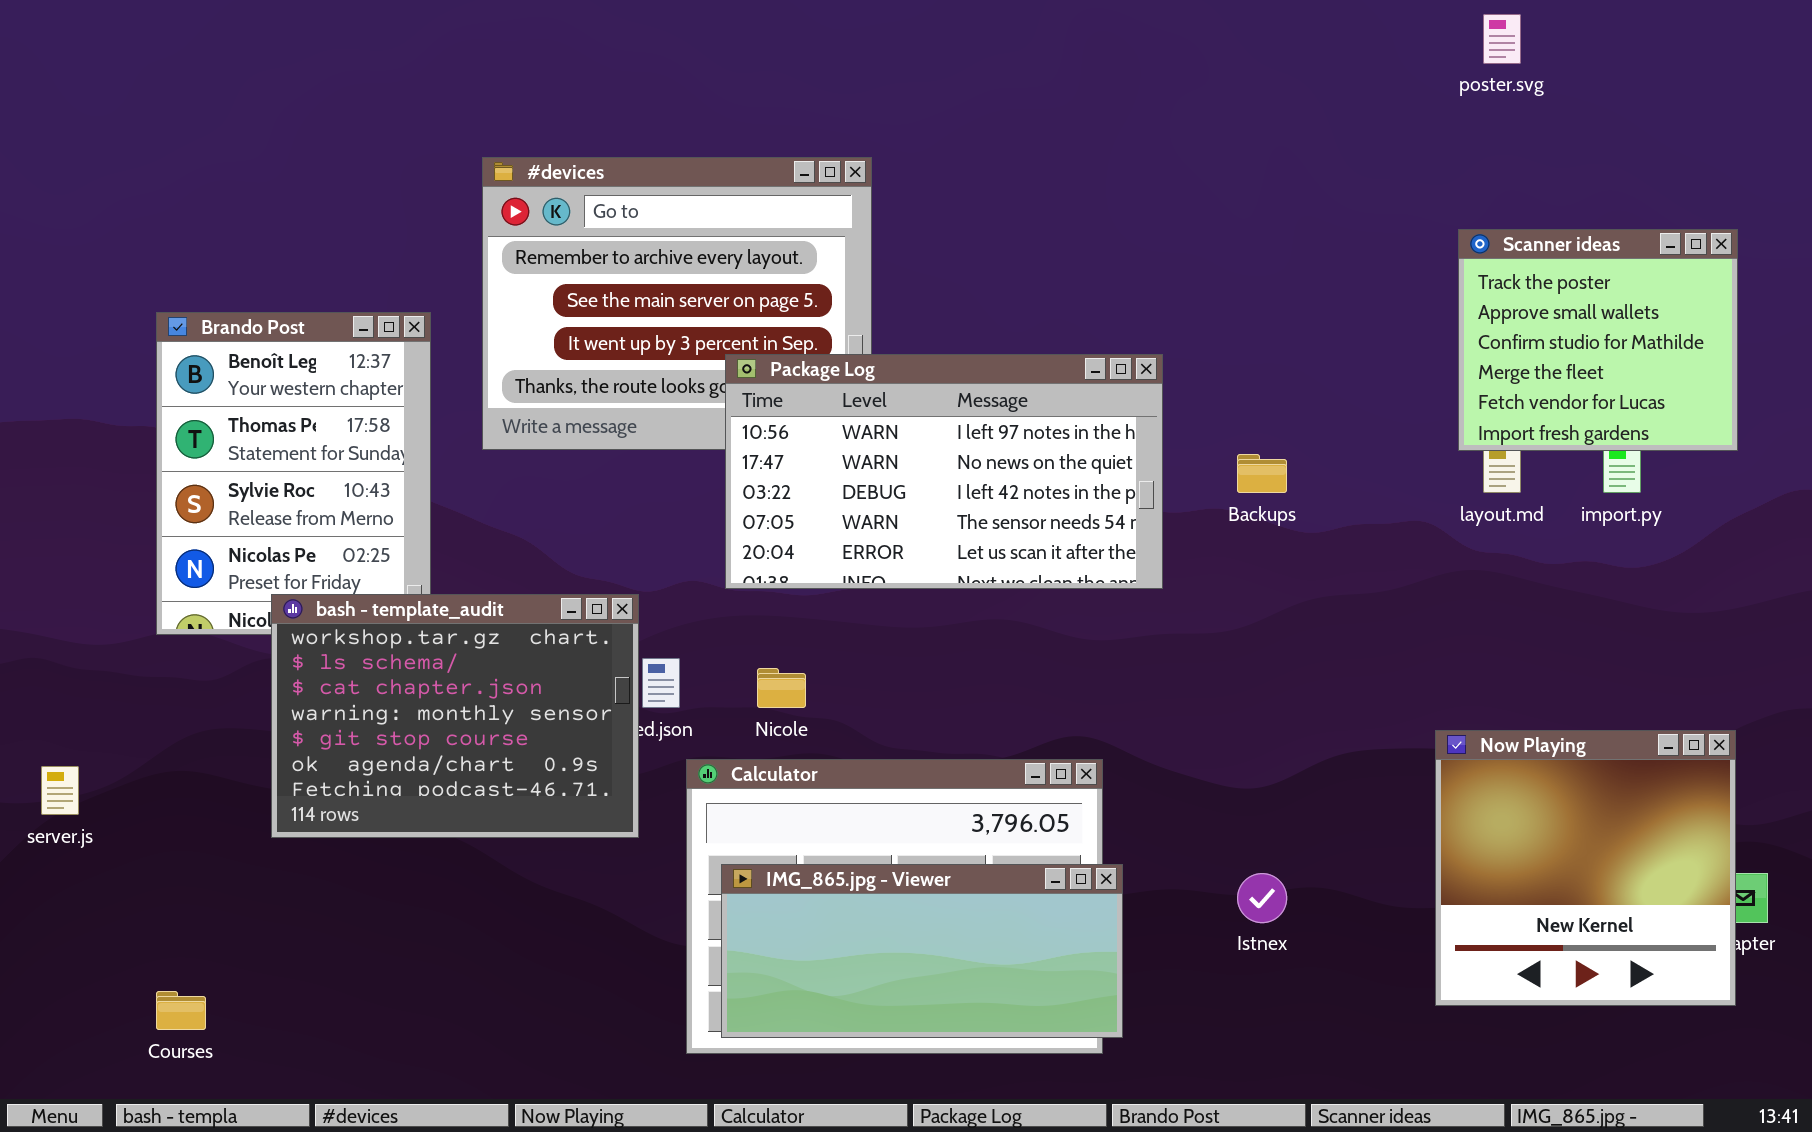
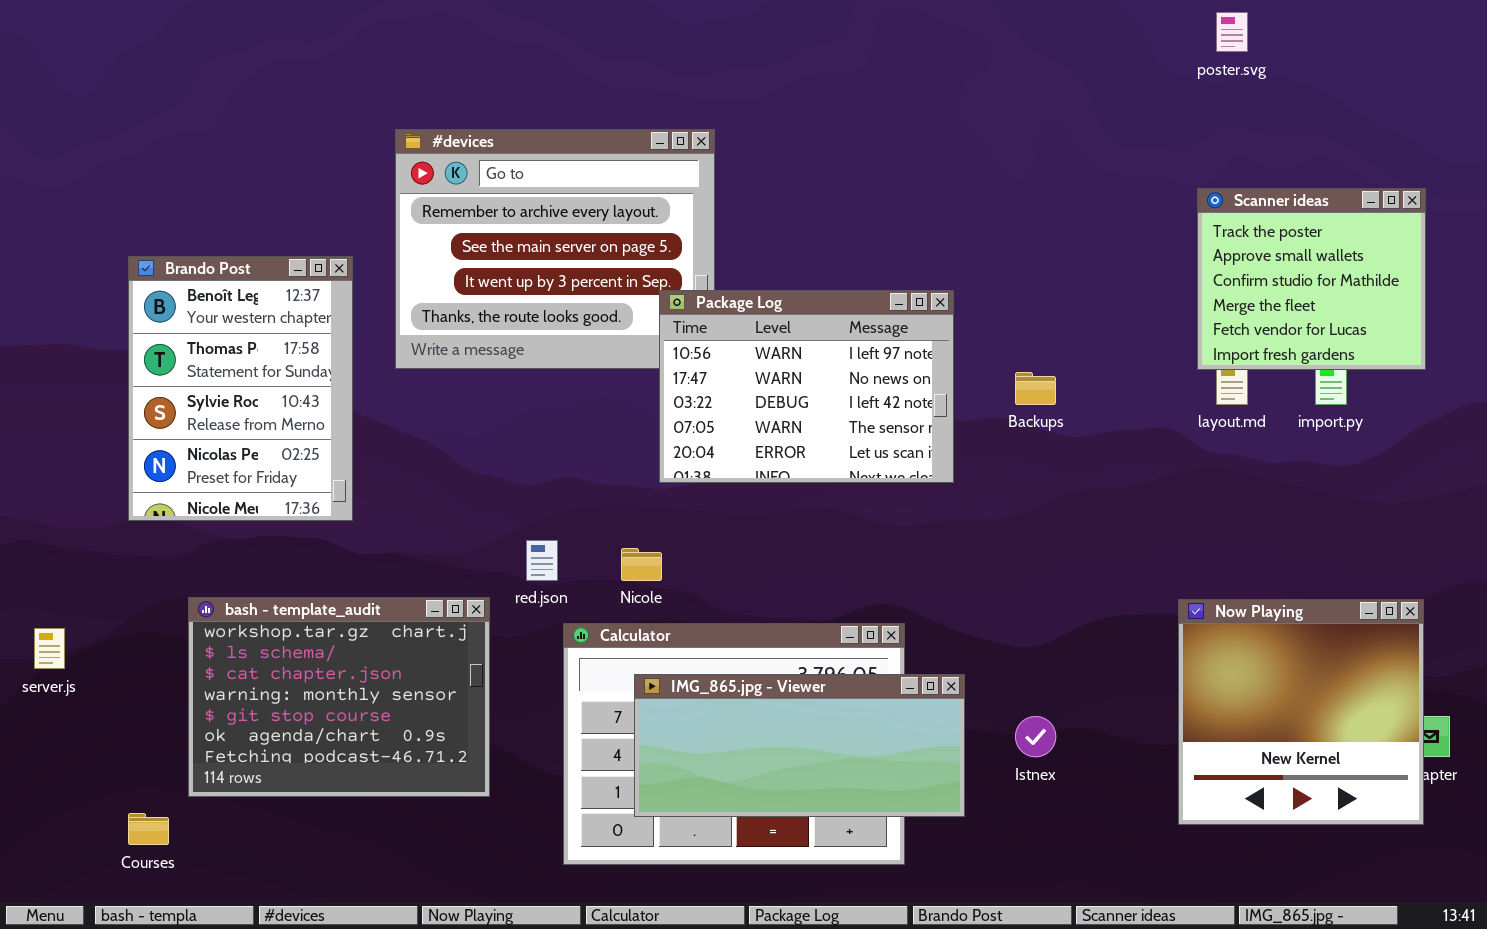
Package Log: [725,354,1163,589] -> [659,290,954,483], resized
bash - template_audit: [271,594,639,838] -> [188,597,490,797], moved
IMG_865.jpg - Viewer: [721,864,1123,1038] -> [634,674,965,817], moved

